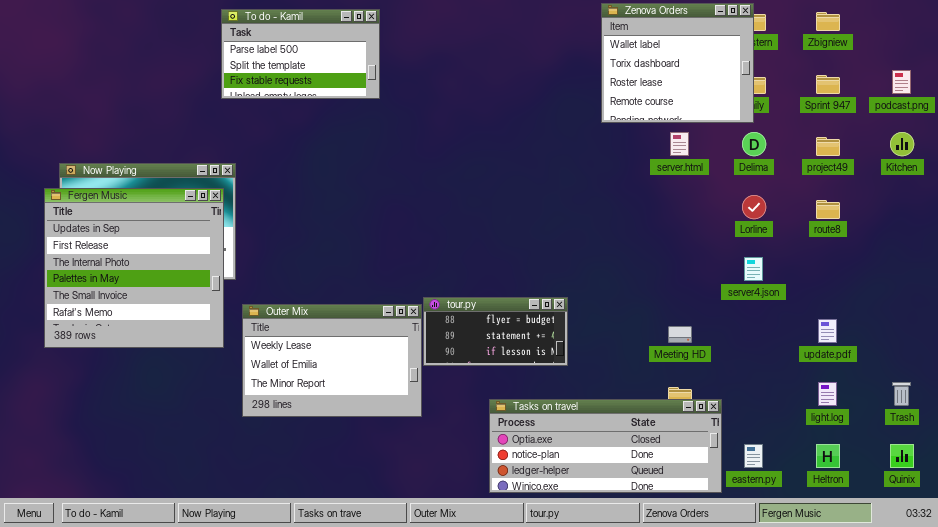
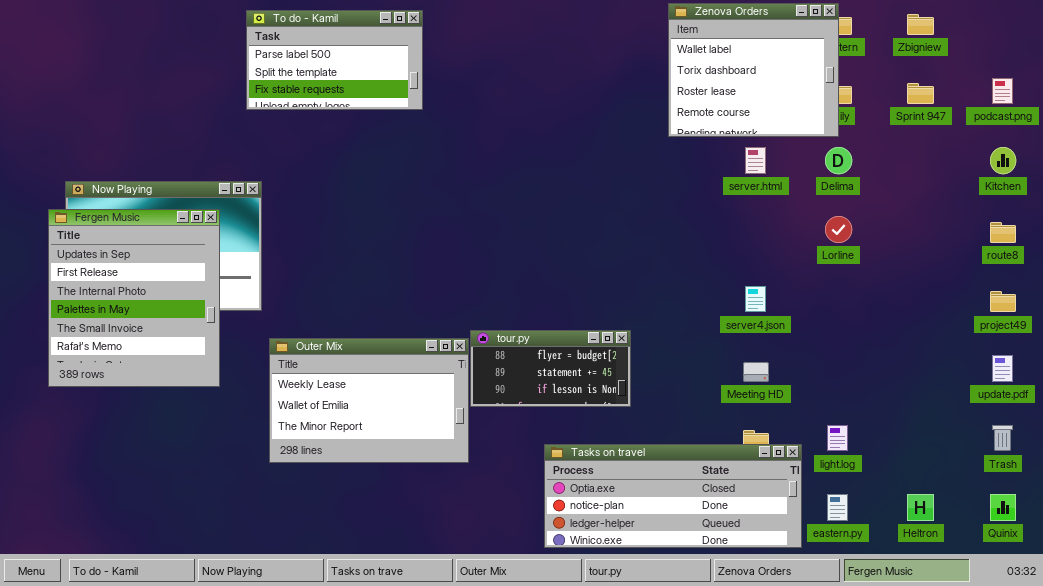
project49: [816,137,840,156] -> [990,291,1016,312], moved
Fergen Music: [44,188,224,348] -> [48,209,220,387], resized
route8: [816,200,840,219] -> [990,222,1016,243], moved
server4.json: [744,257,763,281] -> [745,286,766,312], moved
update.pdf: [818,319,837,343] -> [992,355,1013,382], moved
light.log: [818,382,837,406] -> [827,425,848,451], moved

